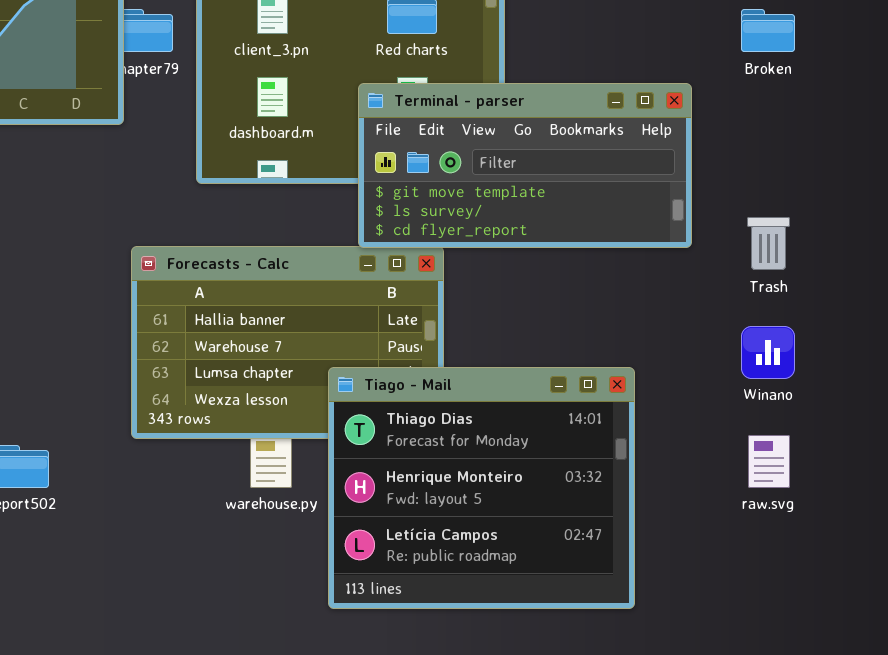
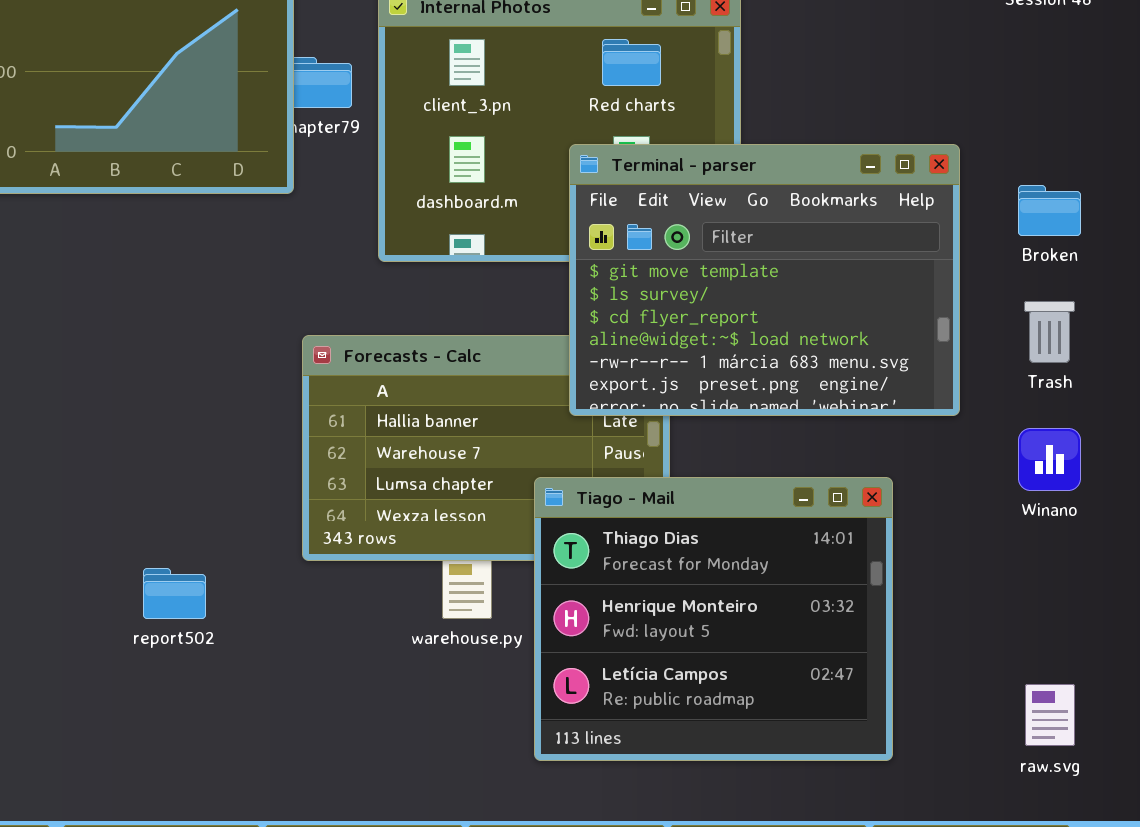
Broken: [741,9,795,52] -> [1018,185,1081,236], moved
Terminal - parser: [358,83,692,248] -> [569,144,960,416], resized
raw.svg: [748,435,790,488] -> [1025,684,1075,746], moved

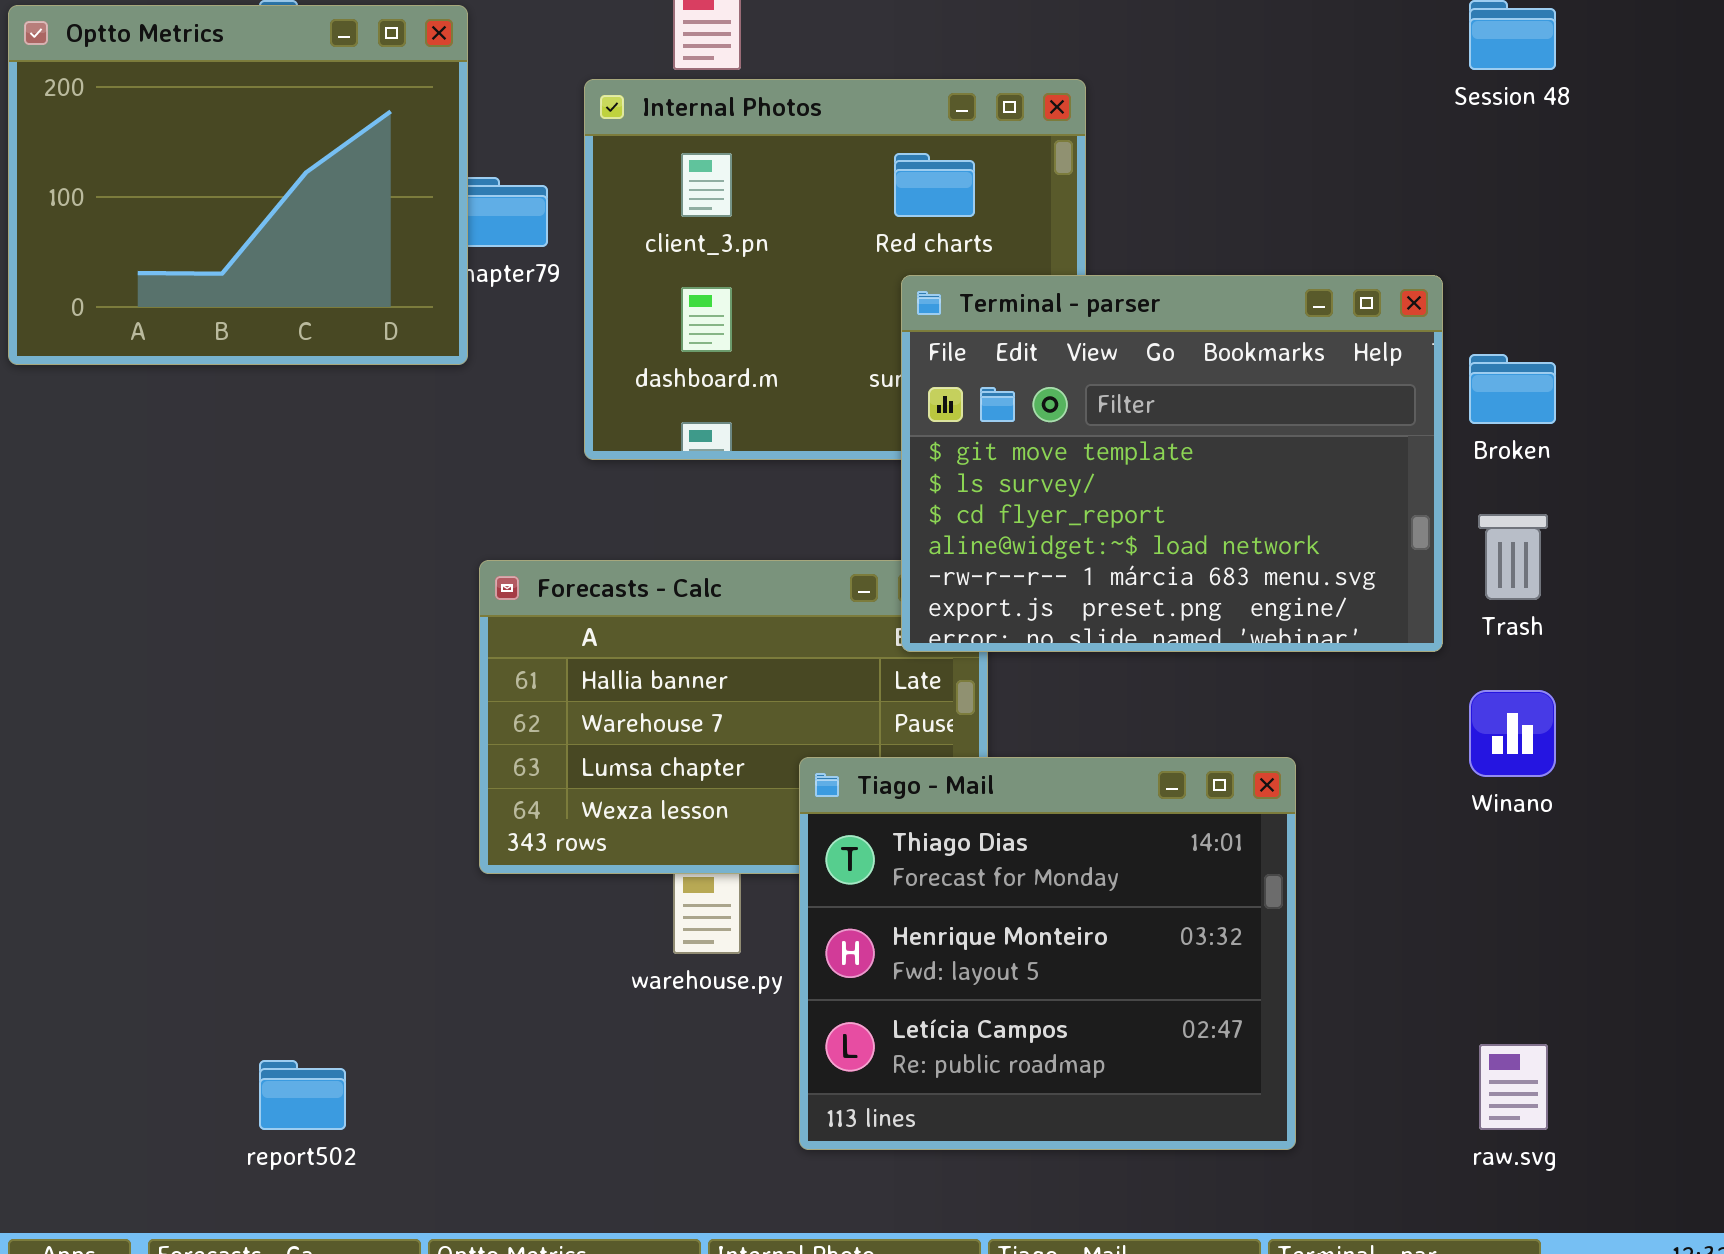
Terminal - parser: [569,144,960,416] -> [901,275,1443,652], moved
report502: [143,568,206,619] -> [259,1060,346,1130], moved

